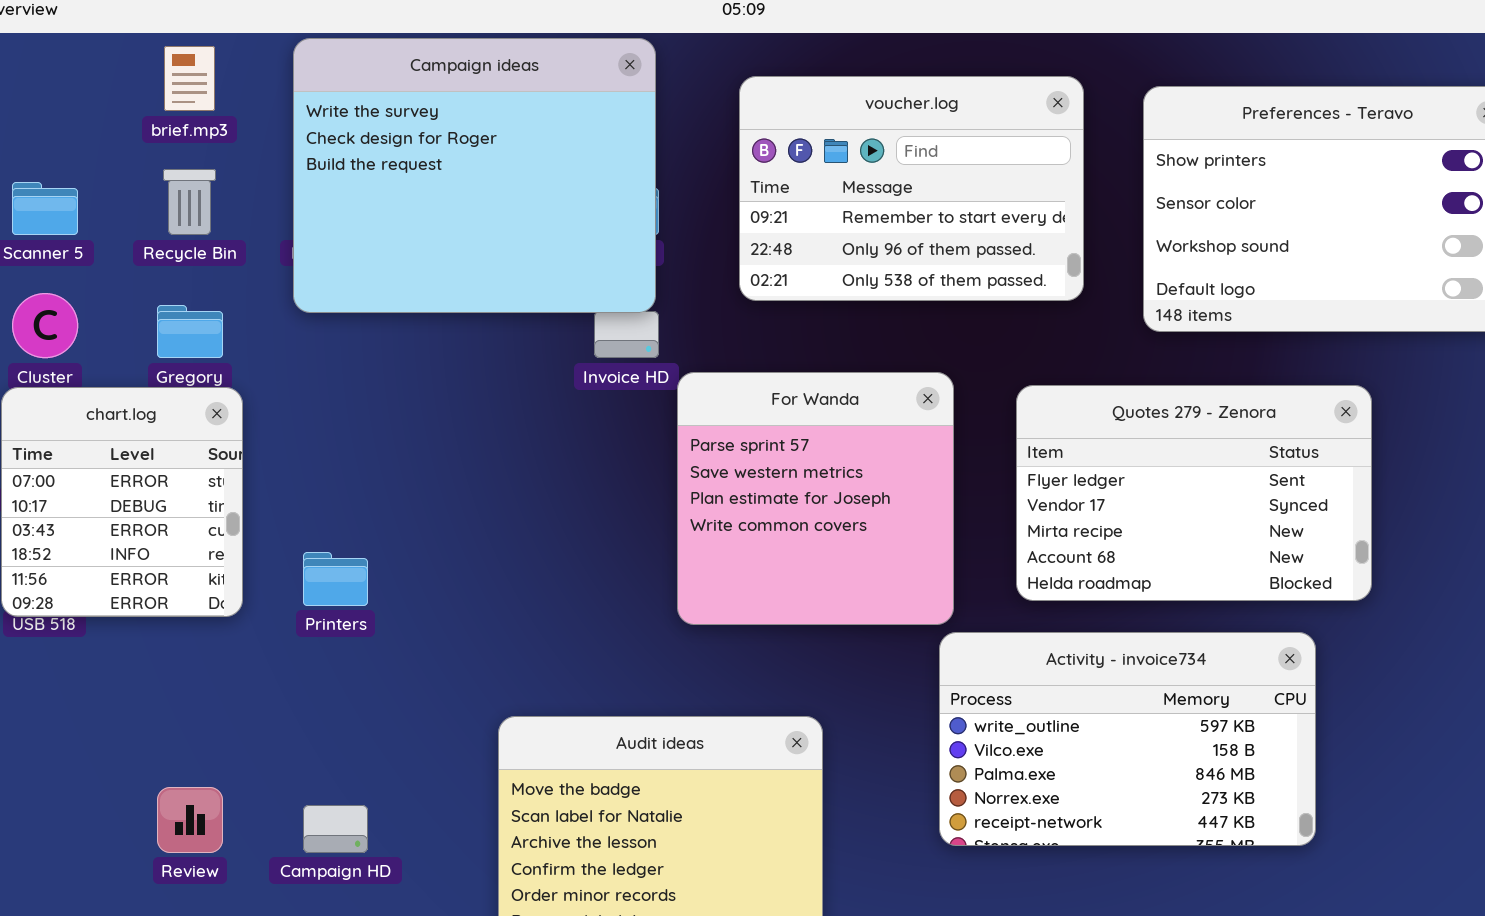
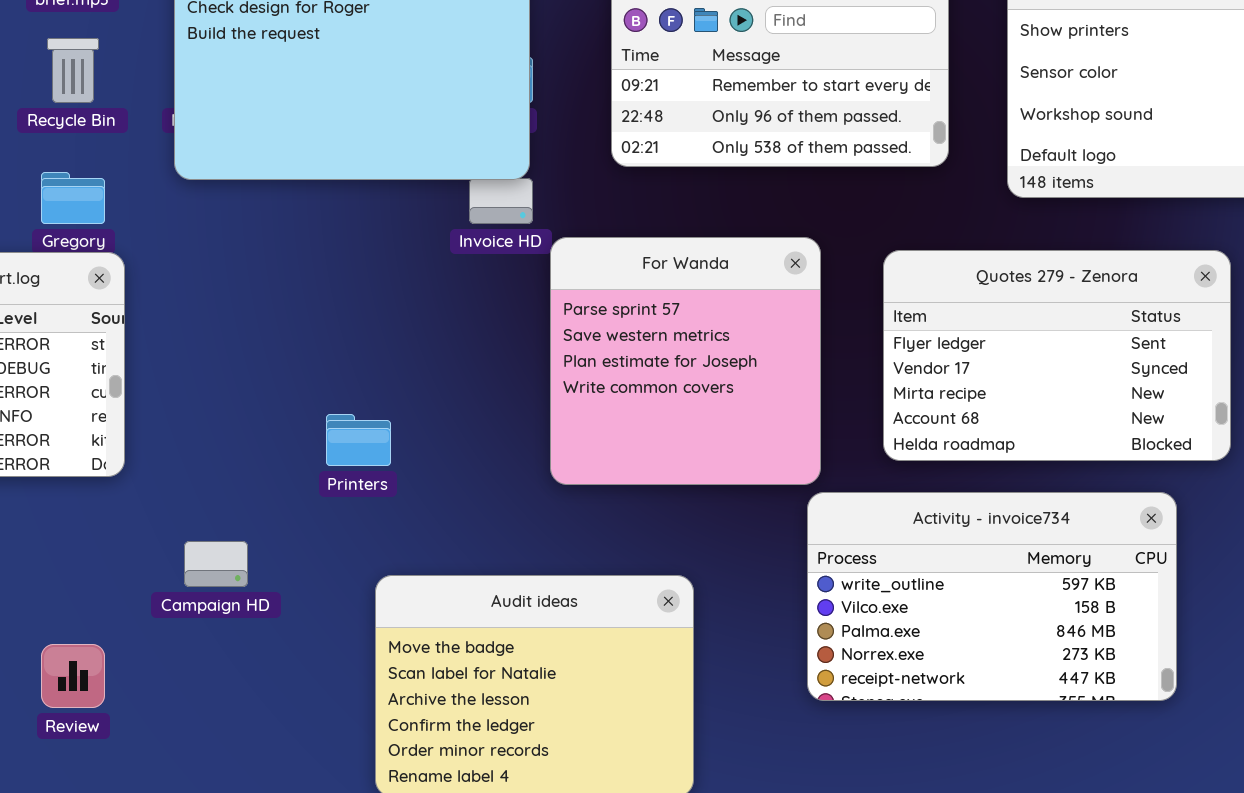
Printers: [303,552,368,606] -> [326,414,391,466], moved
Campaign HD: [303,805,368,853] -> [184,541,248,587], moved

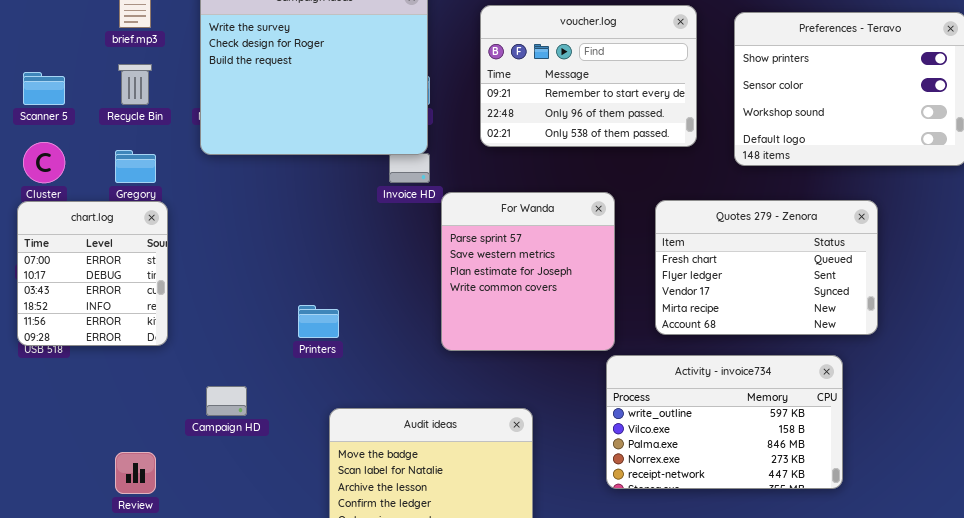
Quotes 279 - Zenora: [883,250,1231,461] -> [655,200,878,335], scrolled up 1 row

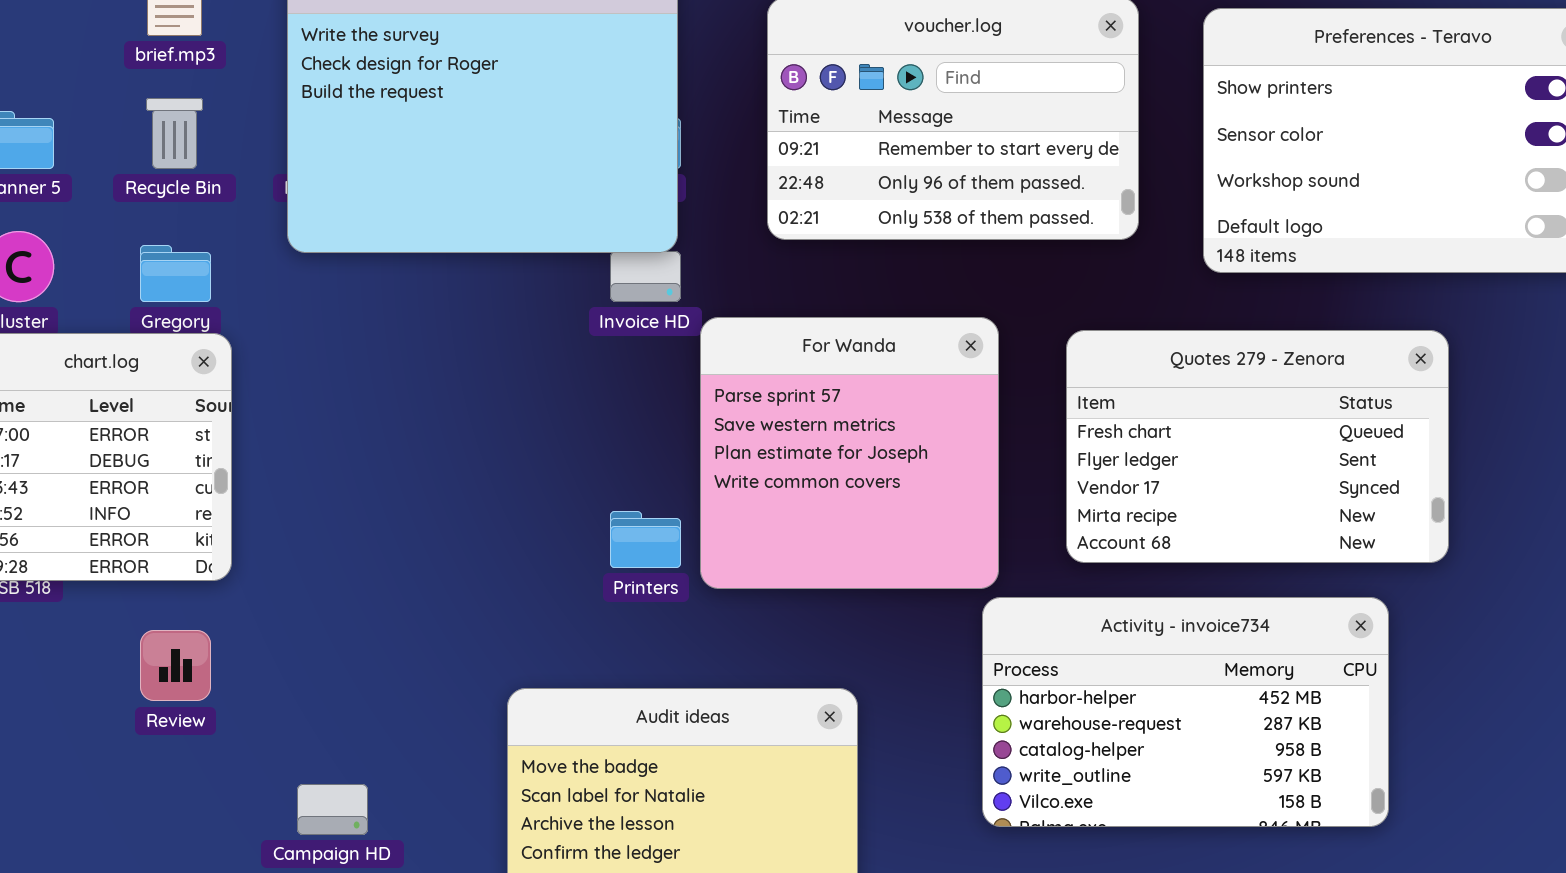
Printers: [298,305,339,338] -> [610,511,681,568], moved
Activity - invoice734: [606,355,843,489] -> [982,597,1389,827], scrolled up 3 rows
Campaign HD: [206,386,247,416] -> [297,784,368,835], moved
Review: [115,452,156,494] -> [140,630,211,701], moved

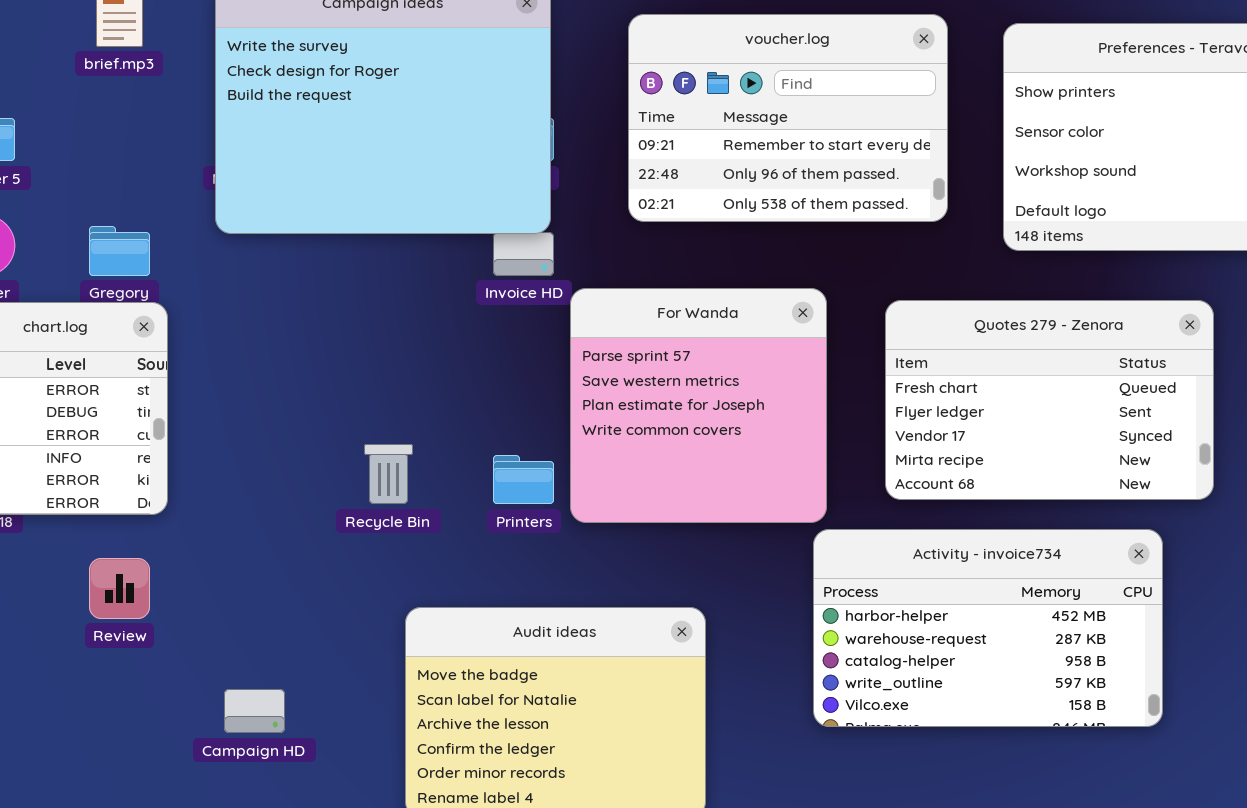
Recycle Bin: [146,98,203,169] -> [364,444,413,504], moved

